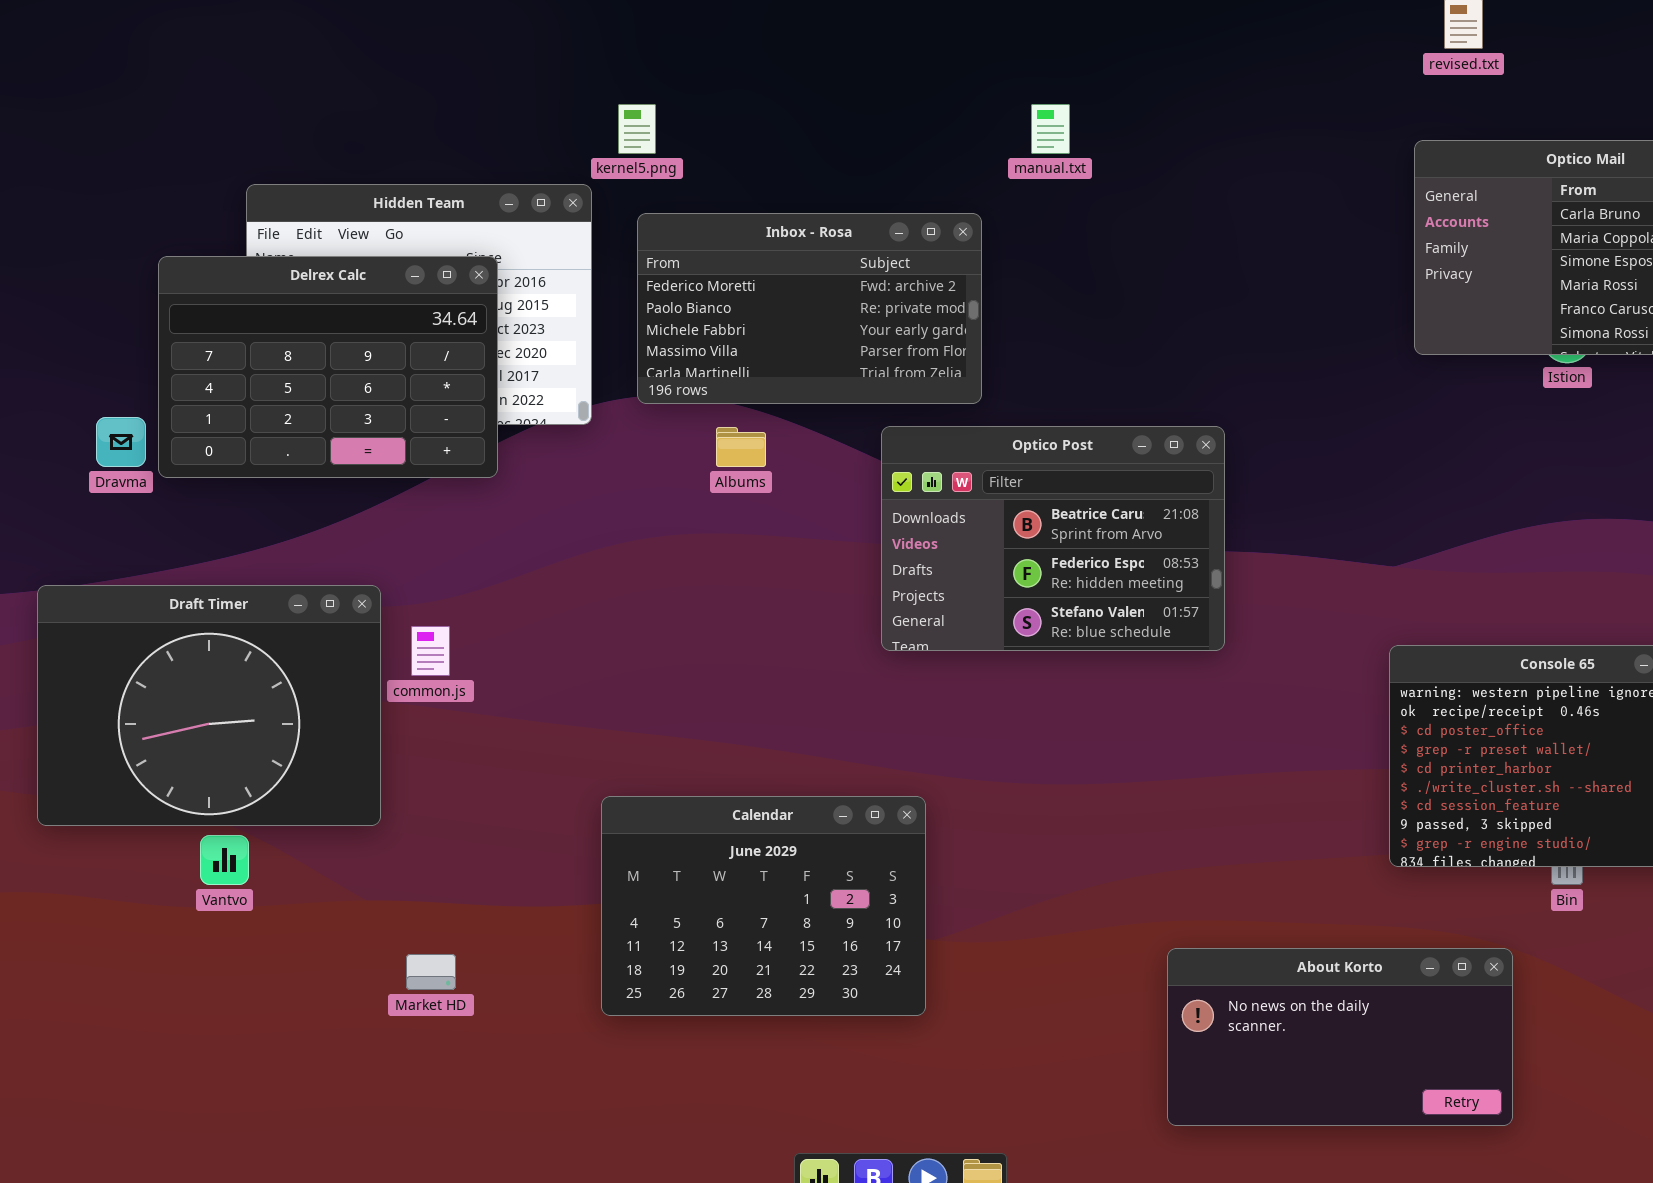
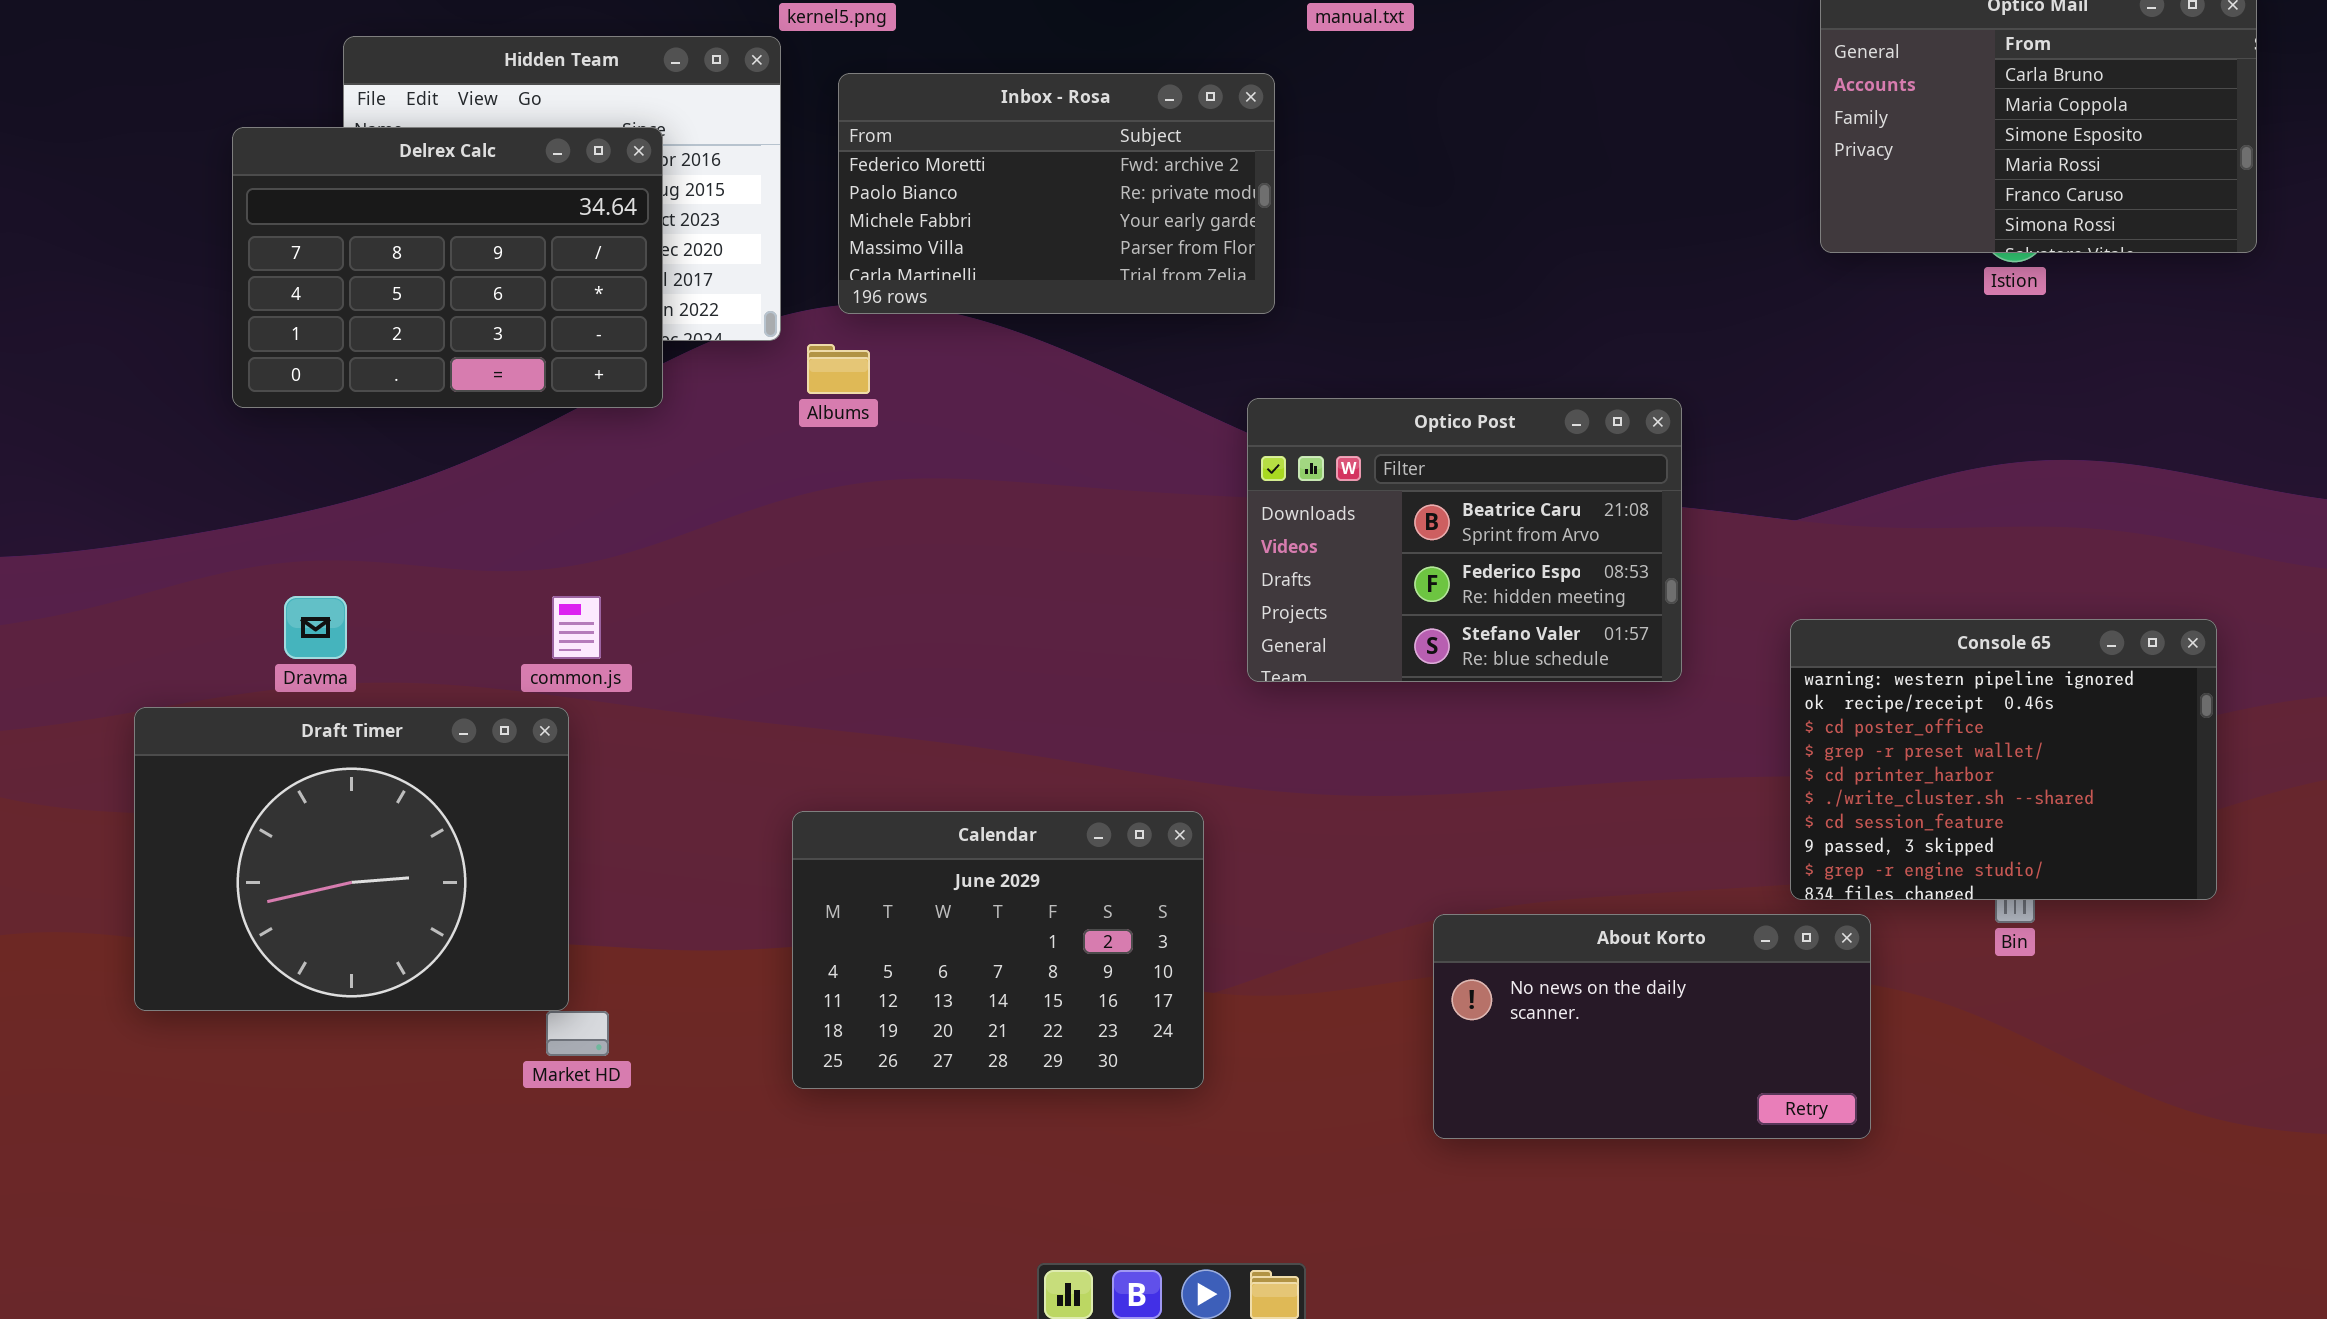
Dravma: [96,417,146,467] -> [284,596,347,659], moved
Optico Post: [881,426,1225,651] -> [1247,398,1682,682], moved
Albums: [716,427,766,467] -> [807,344,870,394], moved
Draft Timer: [37,585,381,826] -> [134,707,569,1011], moved
About Korto: [1167,948,1513,1126] -> [1433,914,1871,1139], moved

